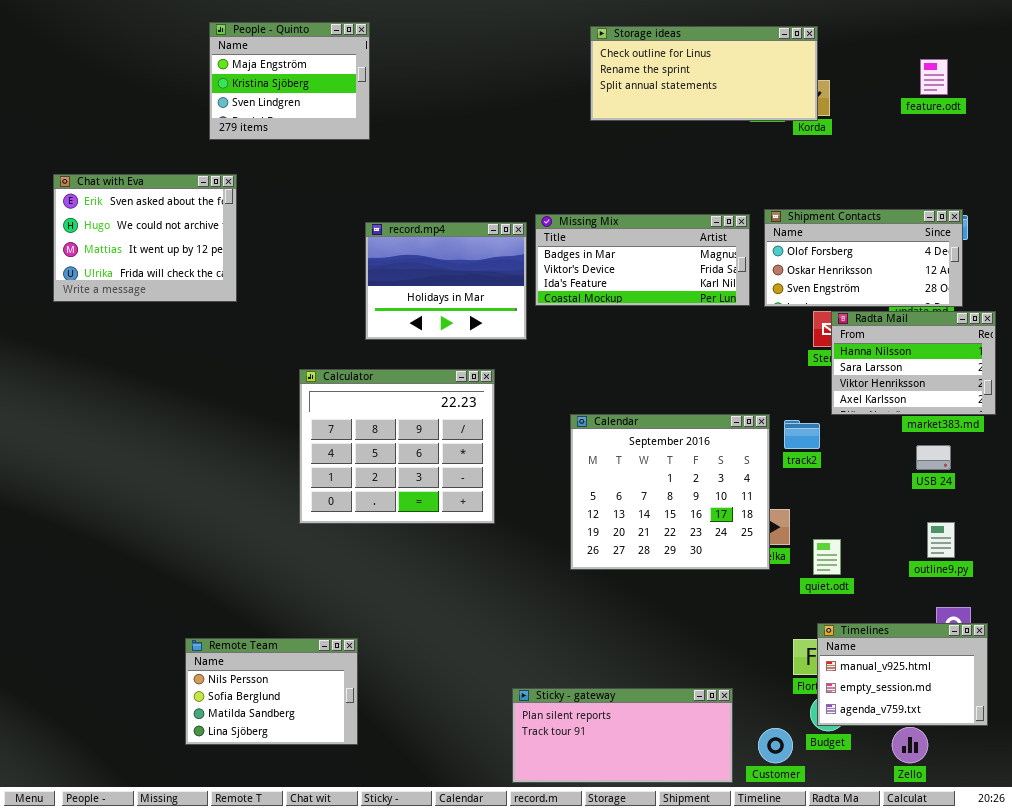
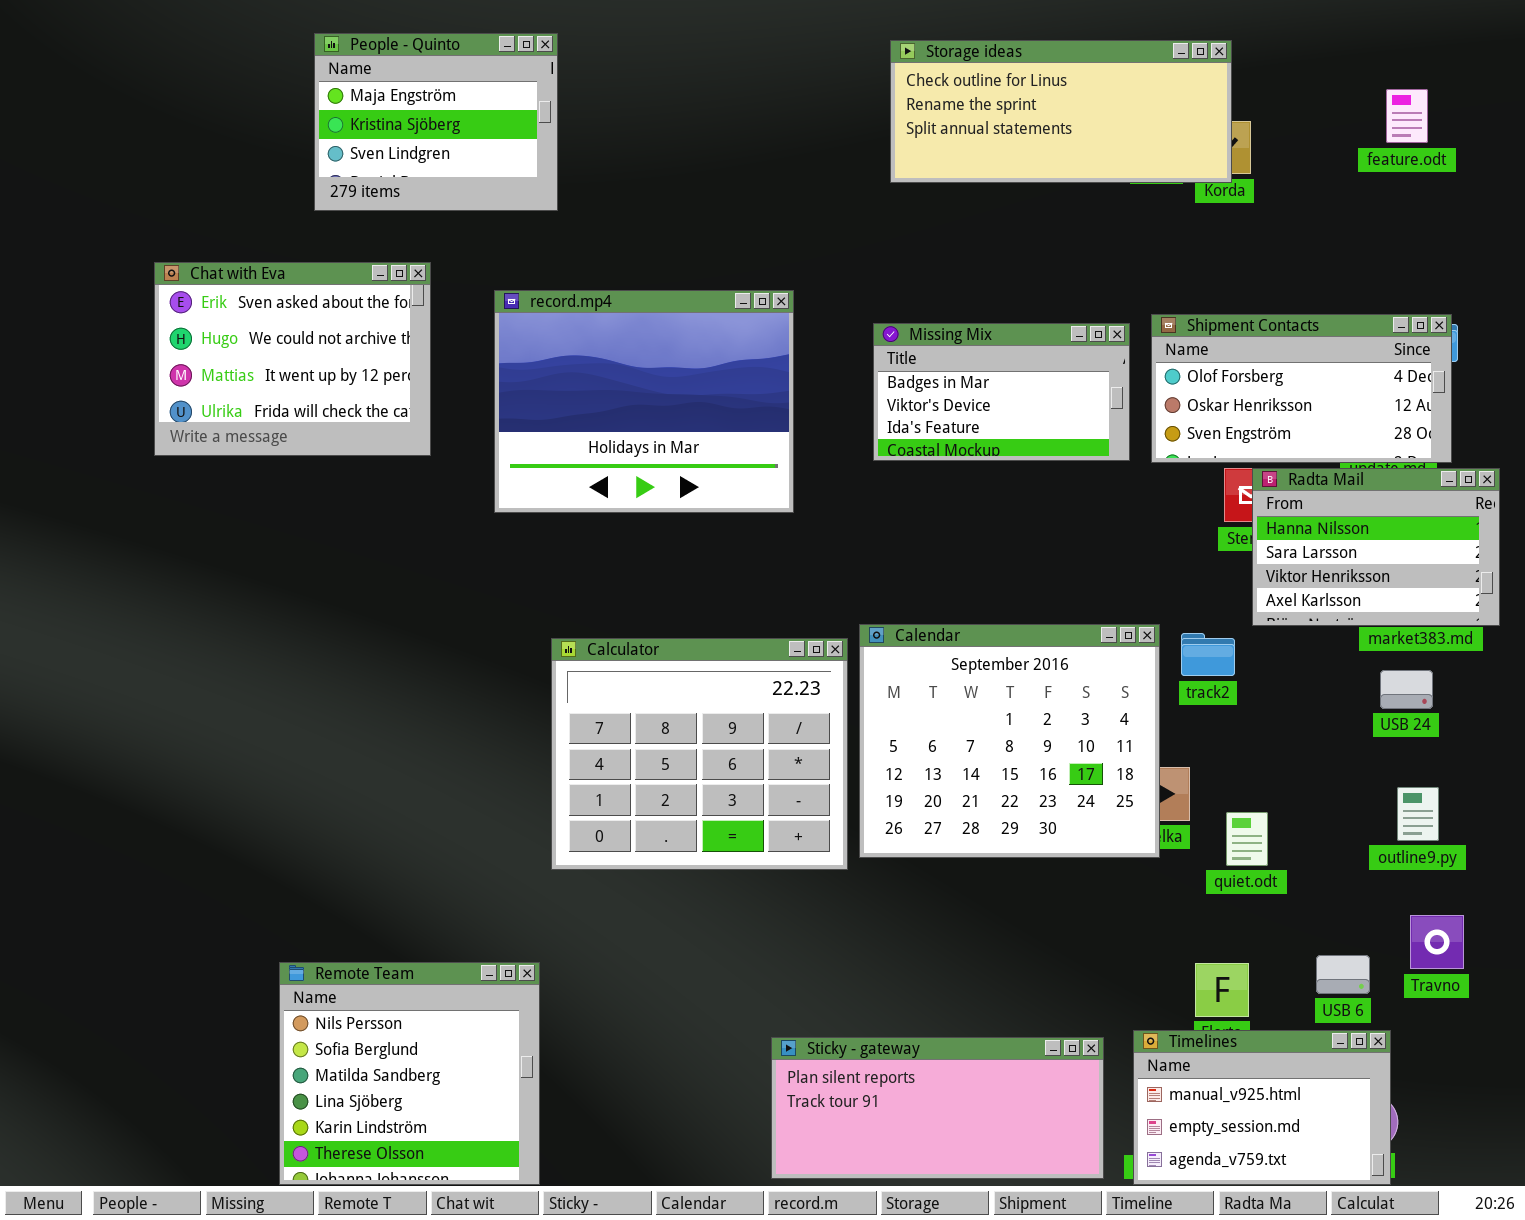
Chat with Eva: [53,174,237,302] -> [154,262,431,456], moved
Missing Mix: [535,214,750,306] -> [873,323,1130,461], resized
record.mp4: [365,222,527,340] -> [494,290,794,513], resized
Calculator: [299,369,495,524] -> [551,638,848,870], moved
Timelines: [817,623,988,726] -> [1133,1030,1391,1185], moved
Remote Team: [185,638,358,745] -> [279,962,540,1185], resized

